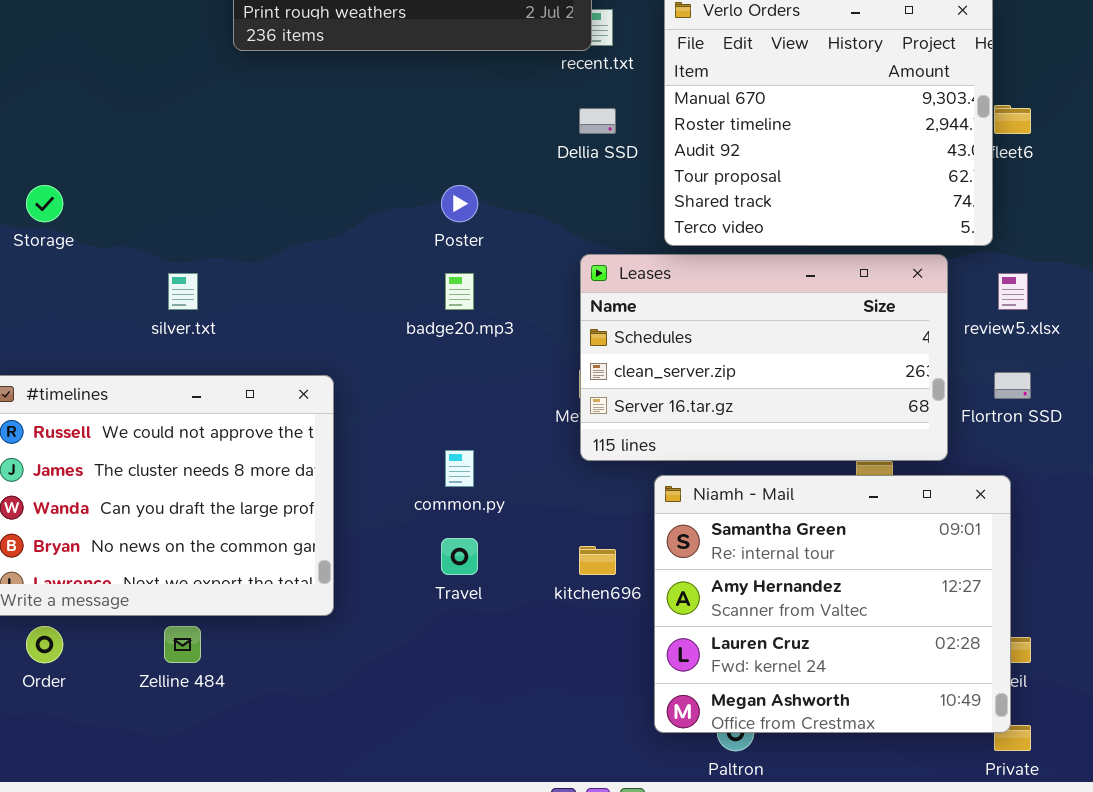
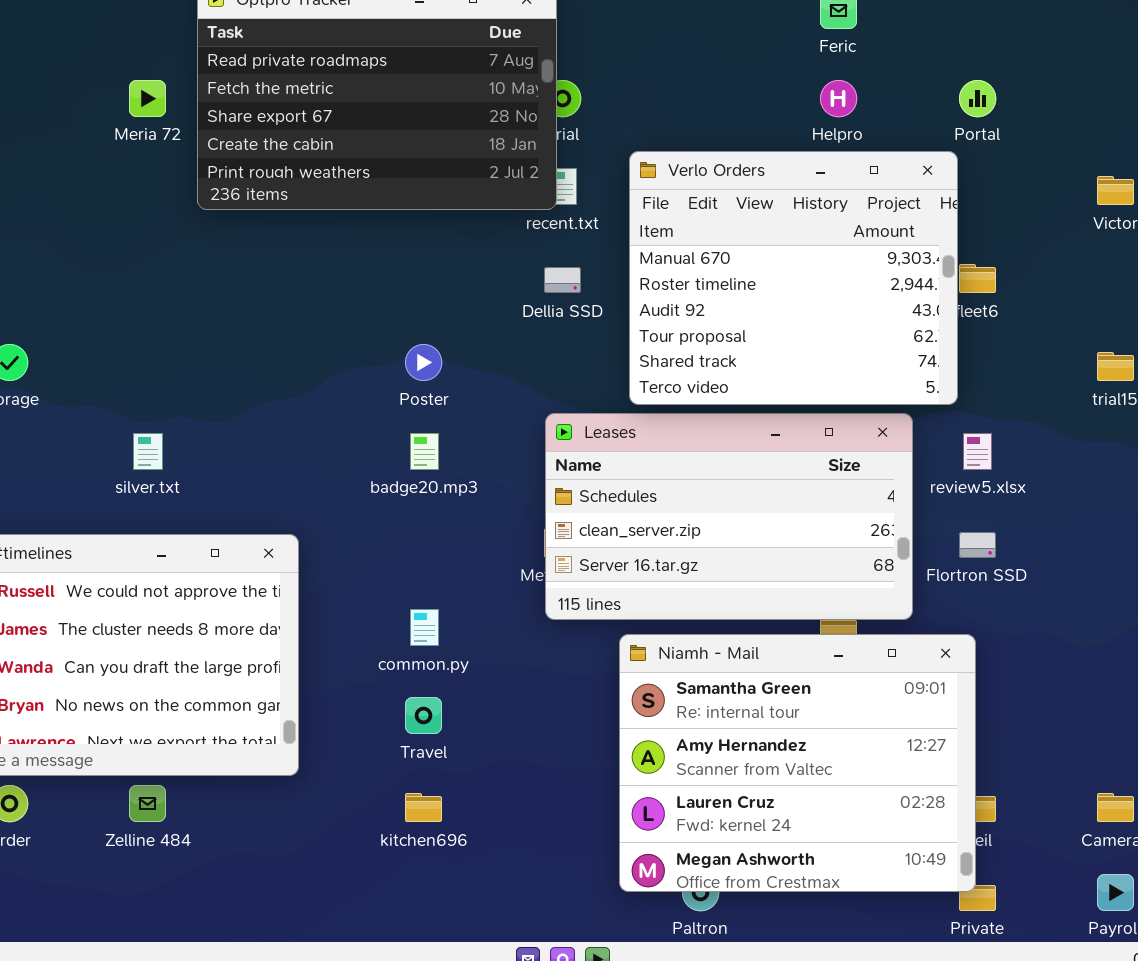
kitchen696: [579,546,616,575] -> [405,793,442,822], moved

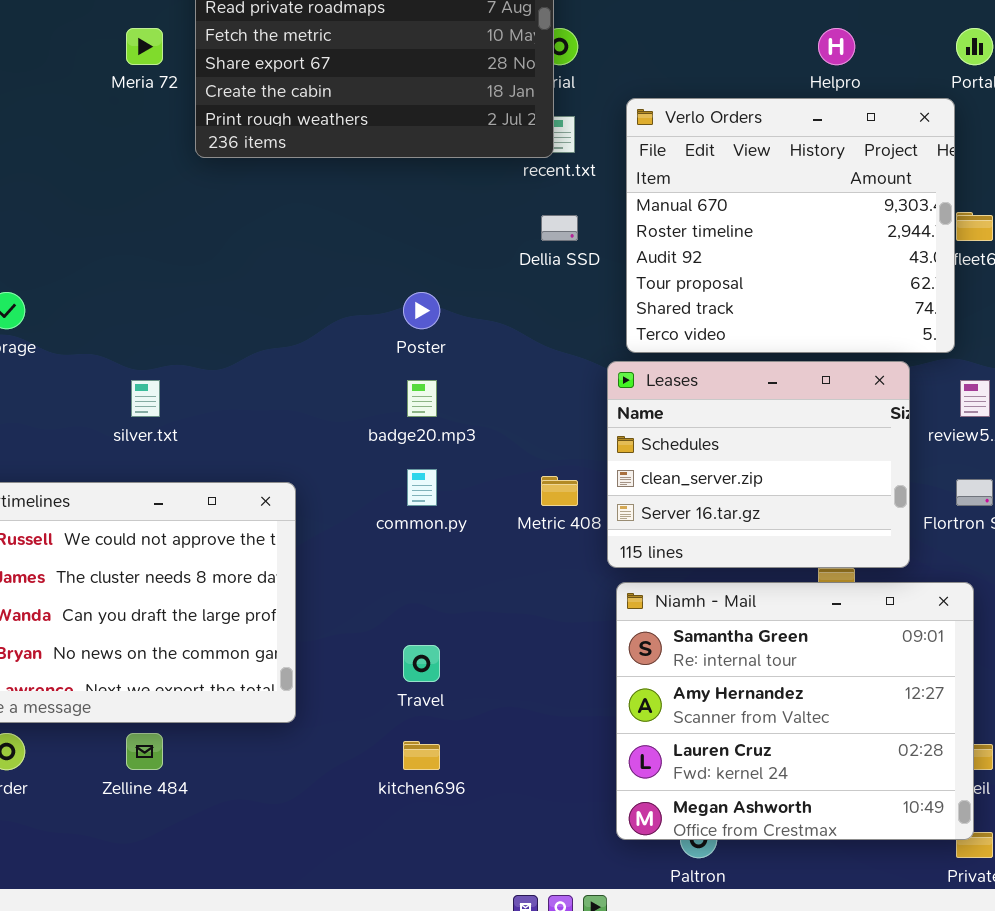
Leases: [545,413,913,620] -> [607,361,910,568], resized
common.py: [410,609,439,646] -> [407,469,437,506], moved

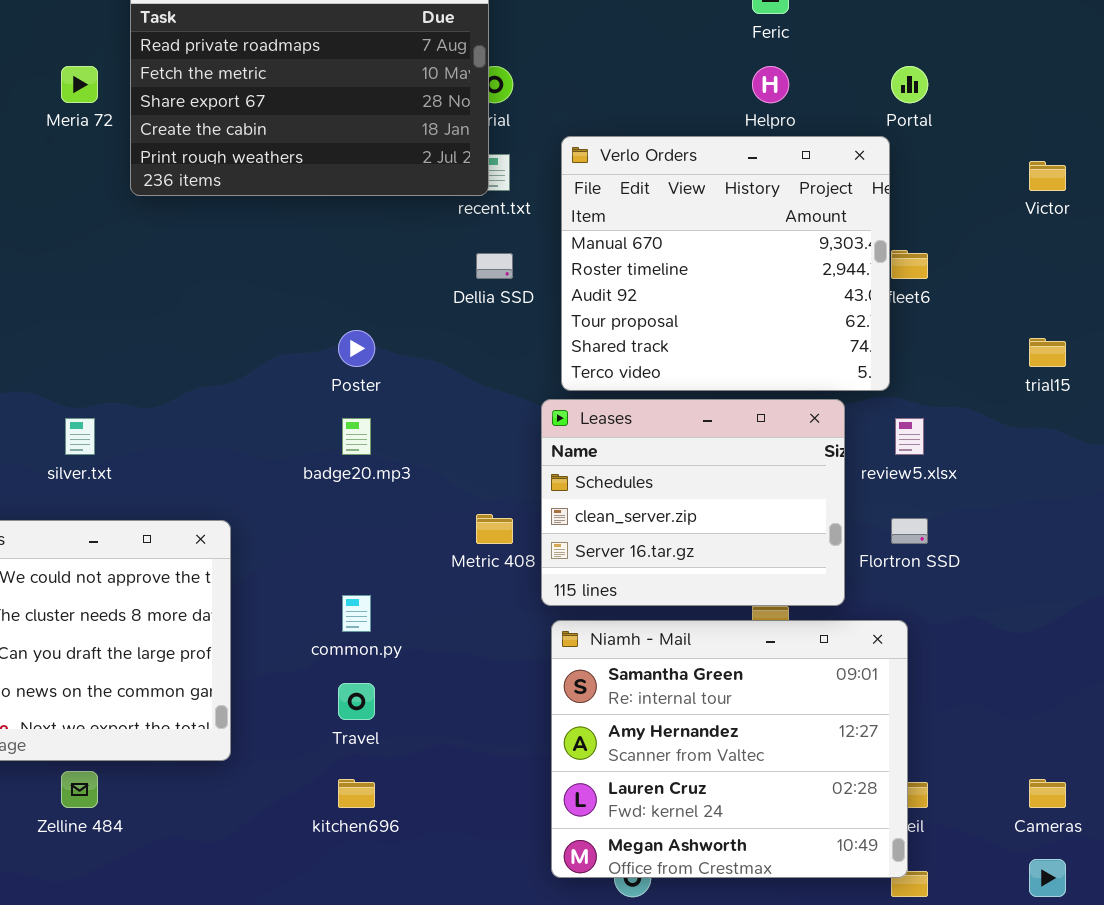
common.py: [407,469,437,506] -> [342,595,371,632], moved

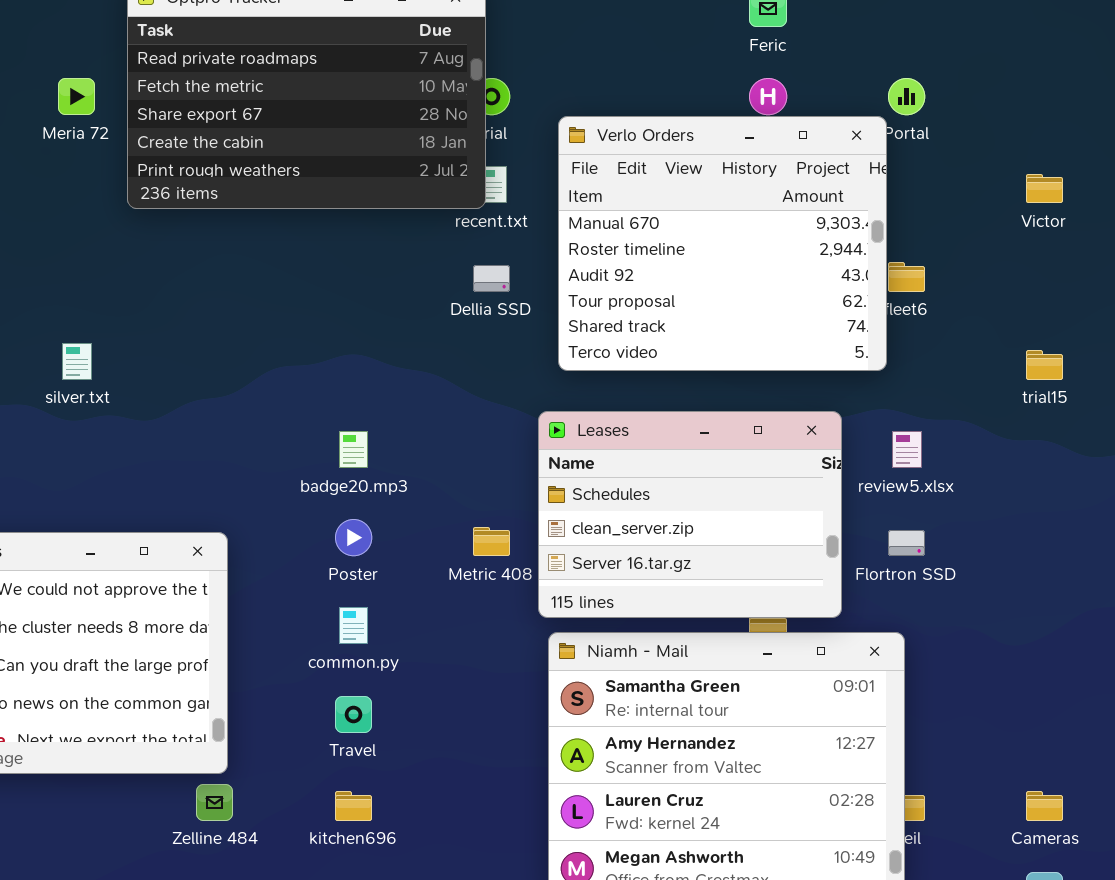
Verlo Orders: [561,136,890,391] -> [558,116,887,371], moved
Poster: [338,330,375,367] -> [335,519,372,556], moved
silver.txt: [65,418,95,455] -> [62,343,92,380], moved
Zelline 484: [61,771,98,808] -> [196,784,233,821], moved

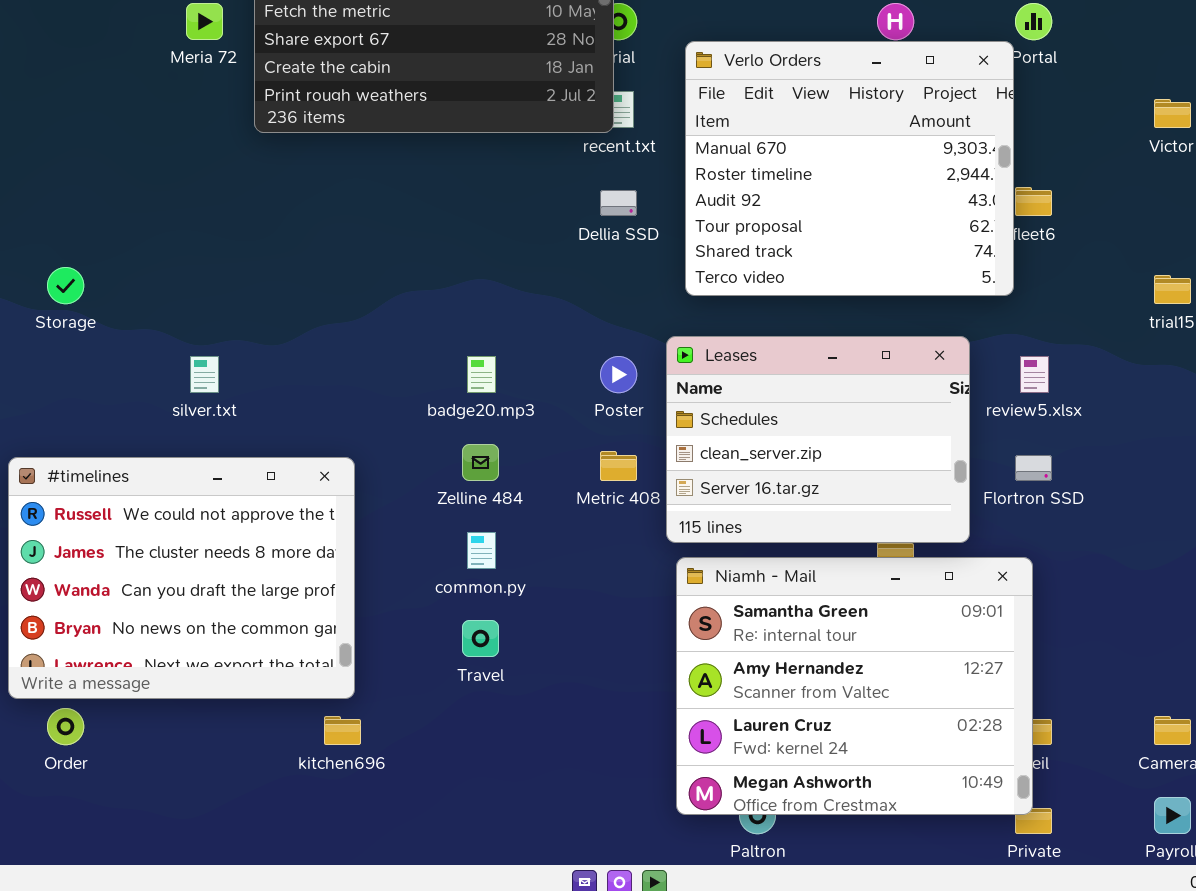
silver.txt: [62,343,92,380] -> [190,356,219,393], moved
Poster: [335,519,372,556] -> [600,356,637,393], moved
Zelline 484: [196,784,233,821] -> [462,444,499,481], moved
kitchen696: [335,791,372,821] -> [324,716,361,745], moved

